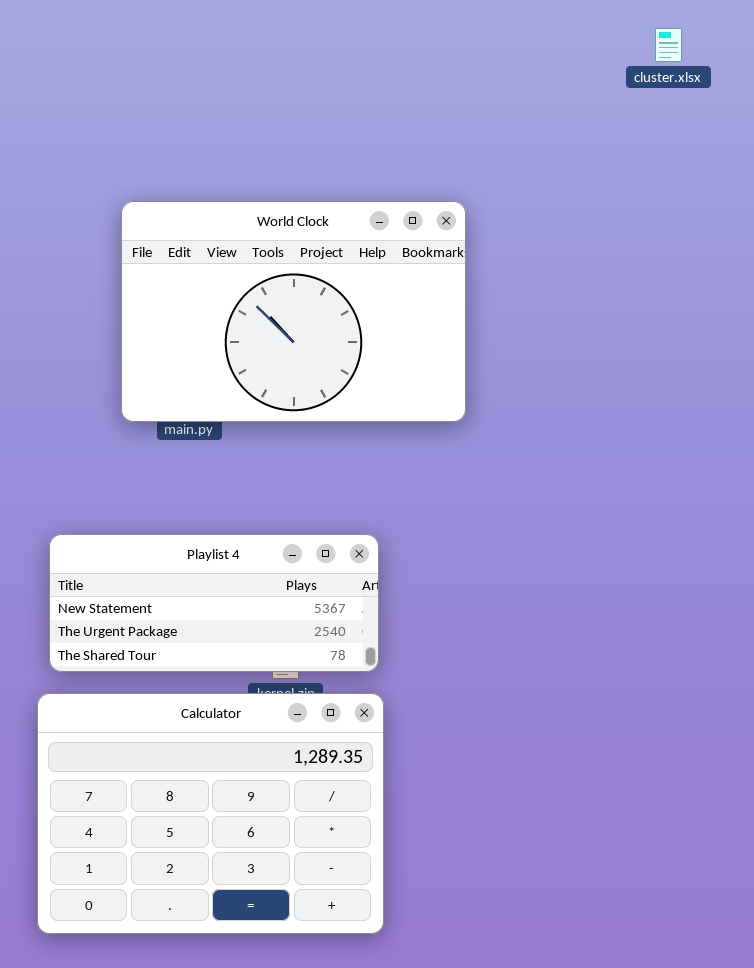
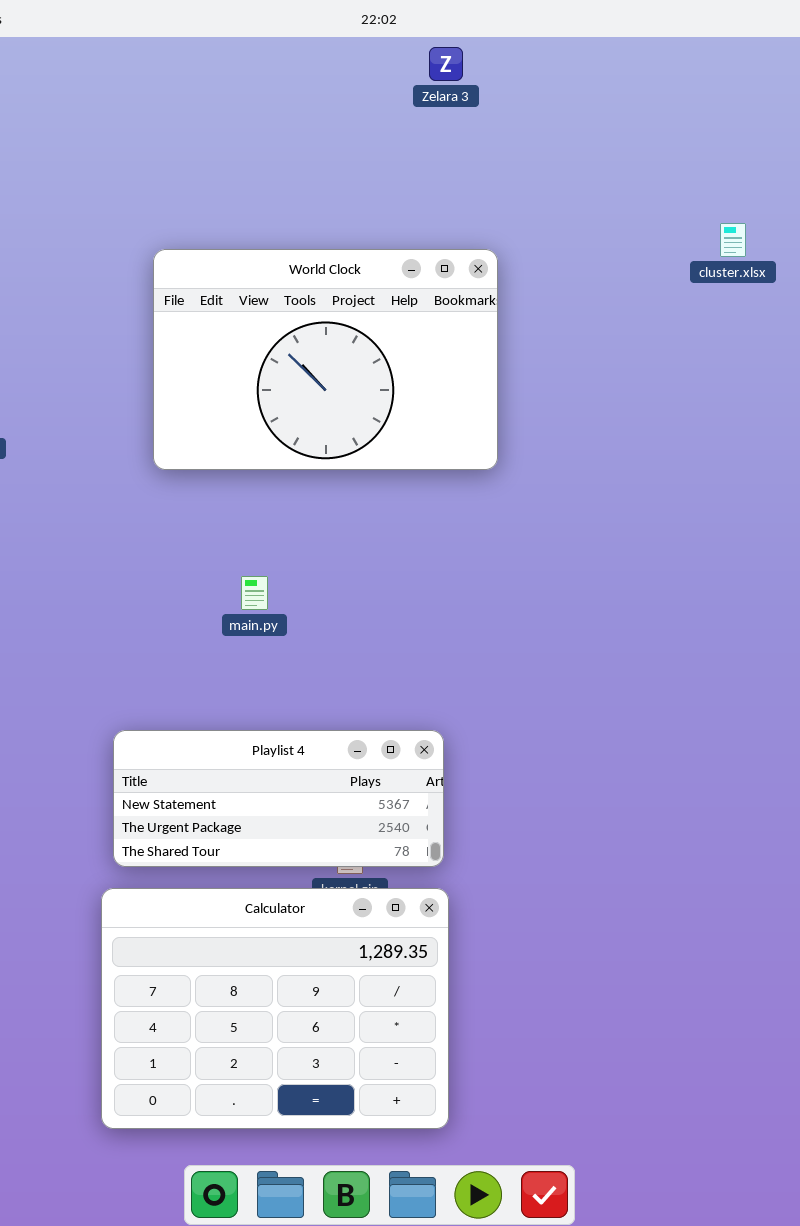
World Clock: [121,201,466,422] -> [153,249,498,470], moved

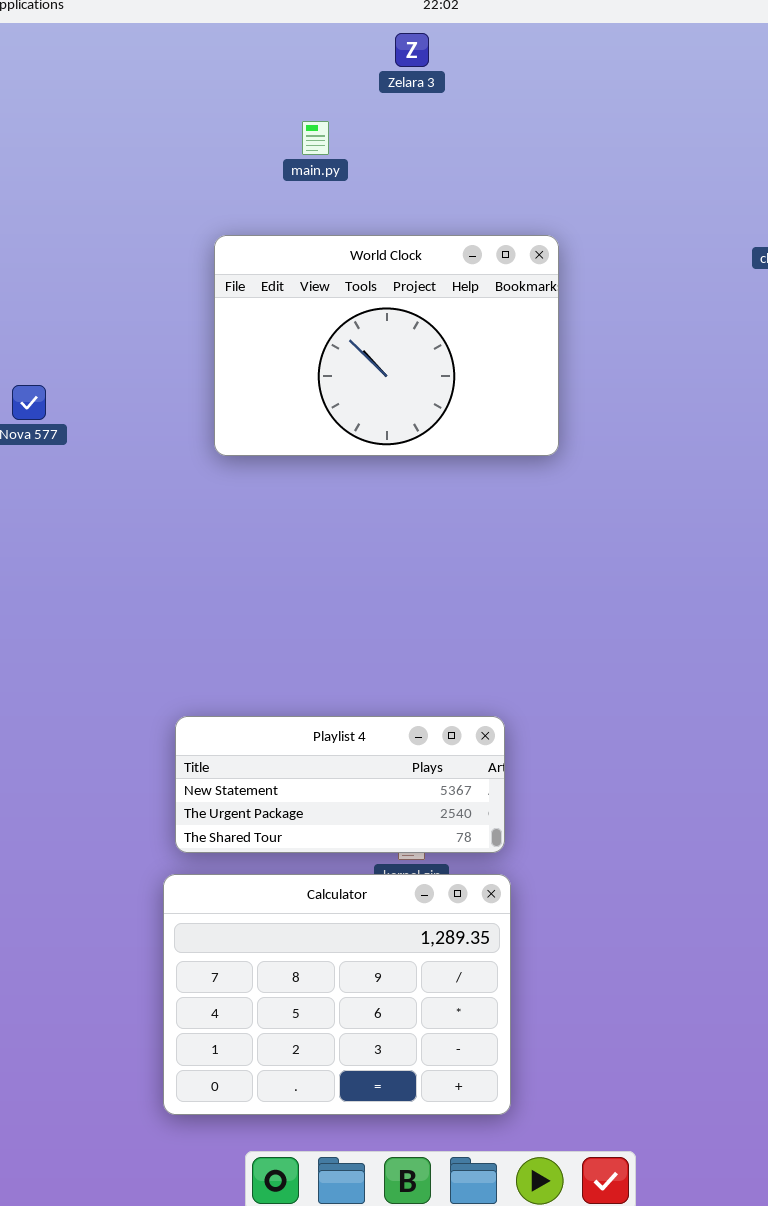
Zelara 3: [429,47,463,81] -> [395,33,429,67], moved
main.py: [241,576,268,610] -> [302,121,329,155], moved

